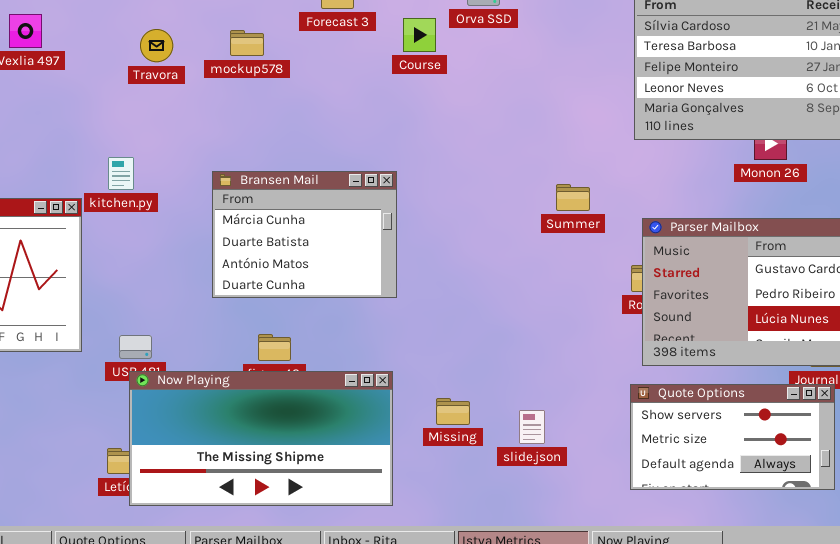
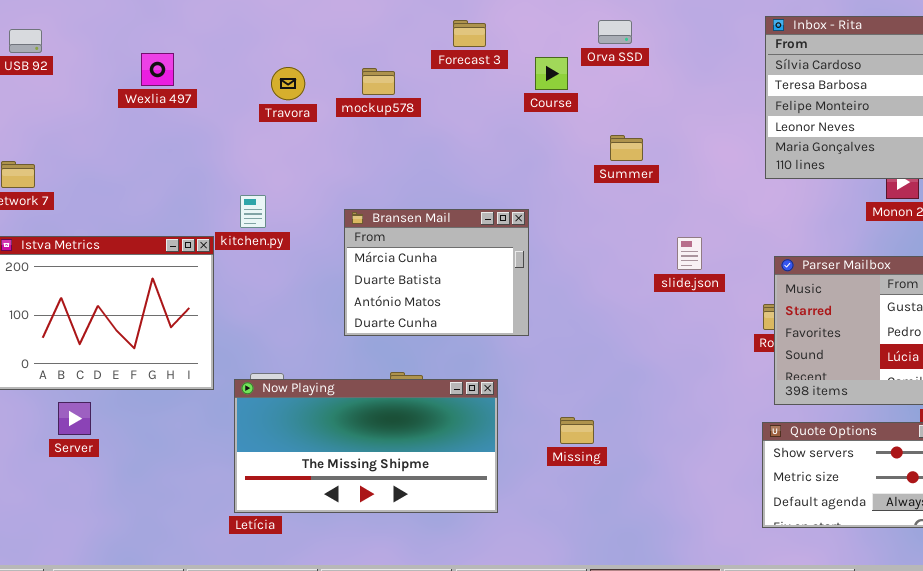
Summer: [556,184,590,211] -> [610,135,643,161], moved
Now Playing: [129,371,393,506] -> [234,379,498,513], moved
Missing: [436,398,470,425] -> [560,417,594,444], moved
slide.json: [519,410,545,444] -> [677,237,702,270], moved

